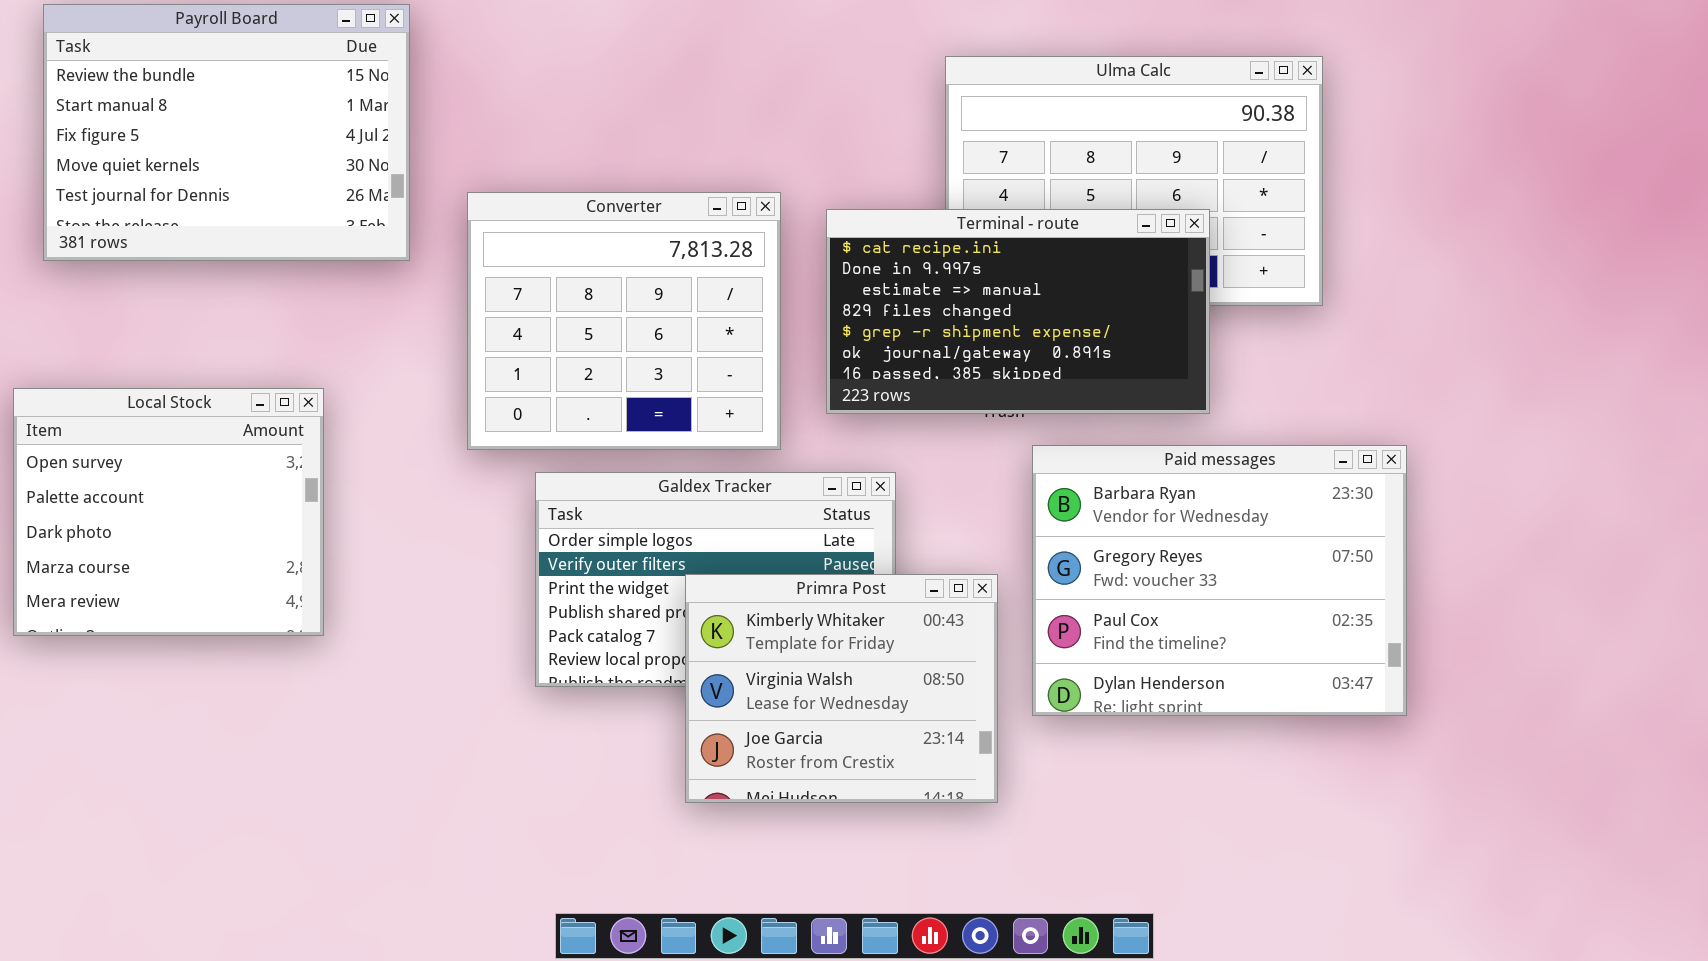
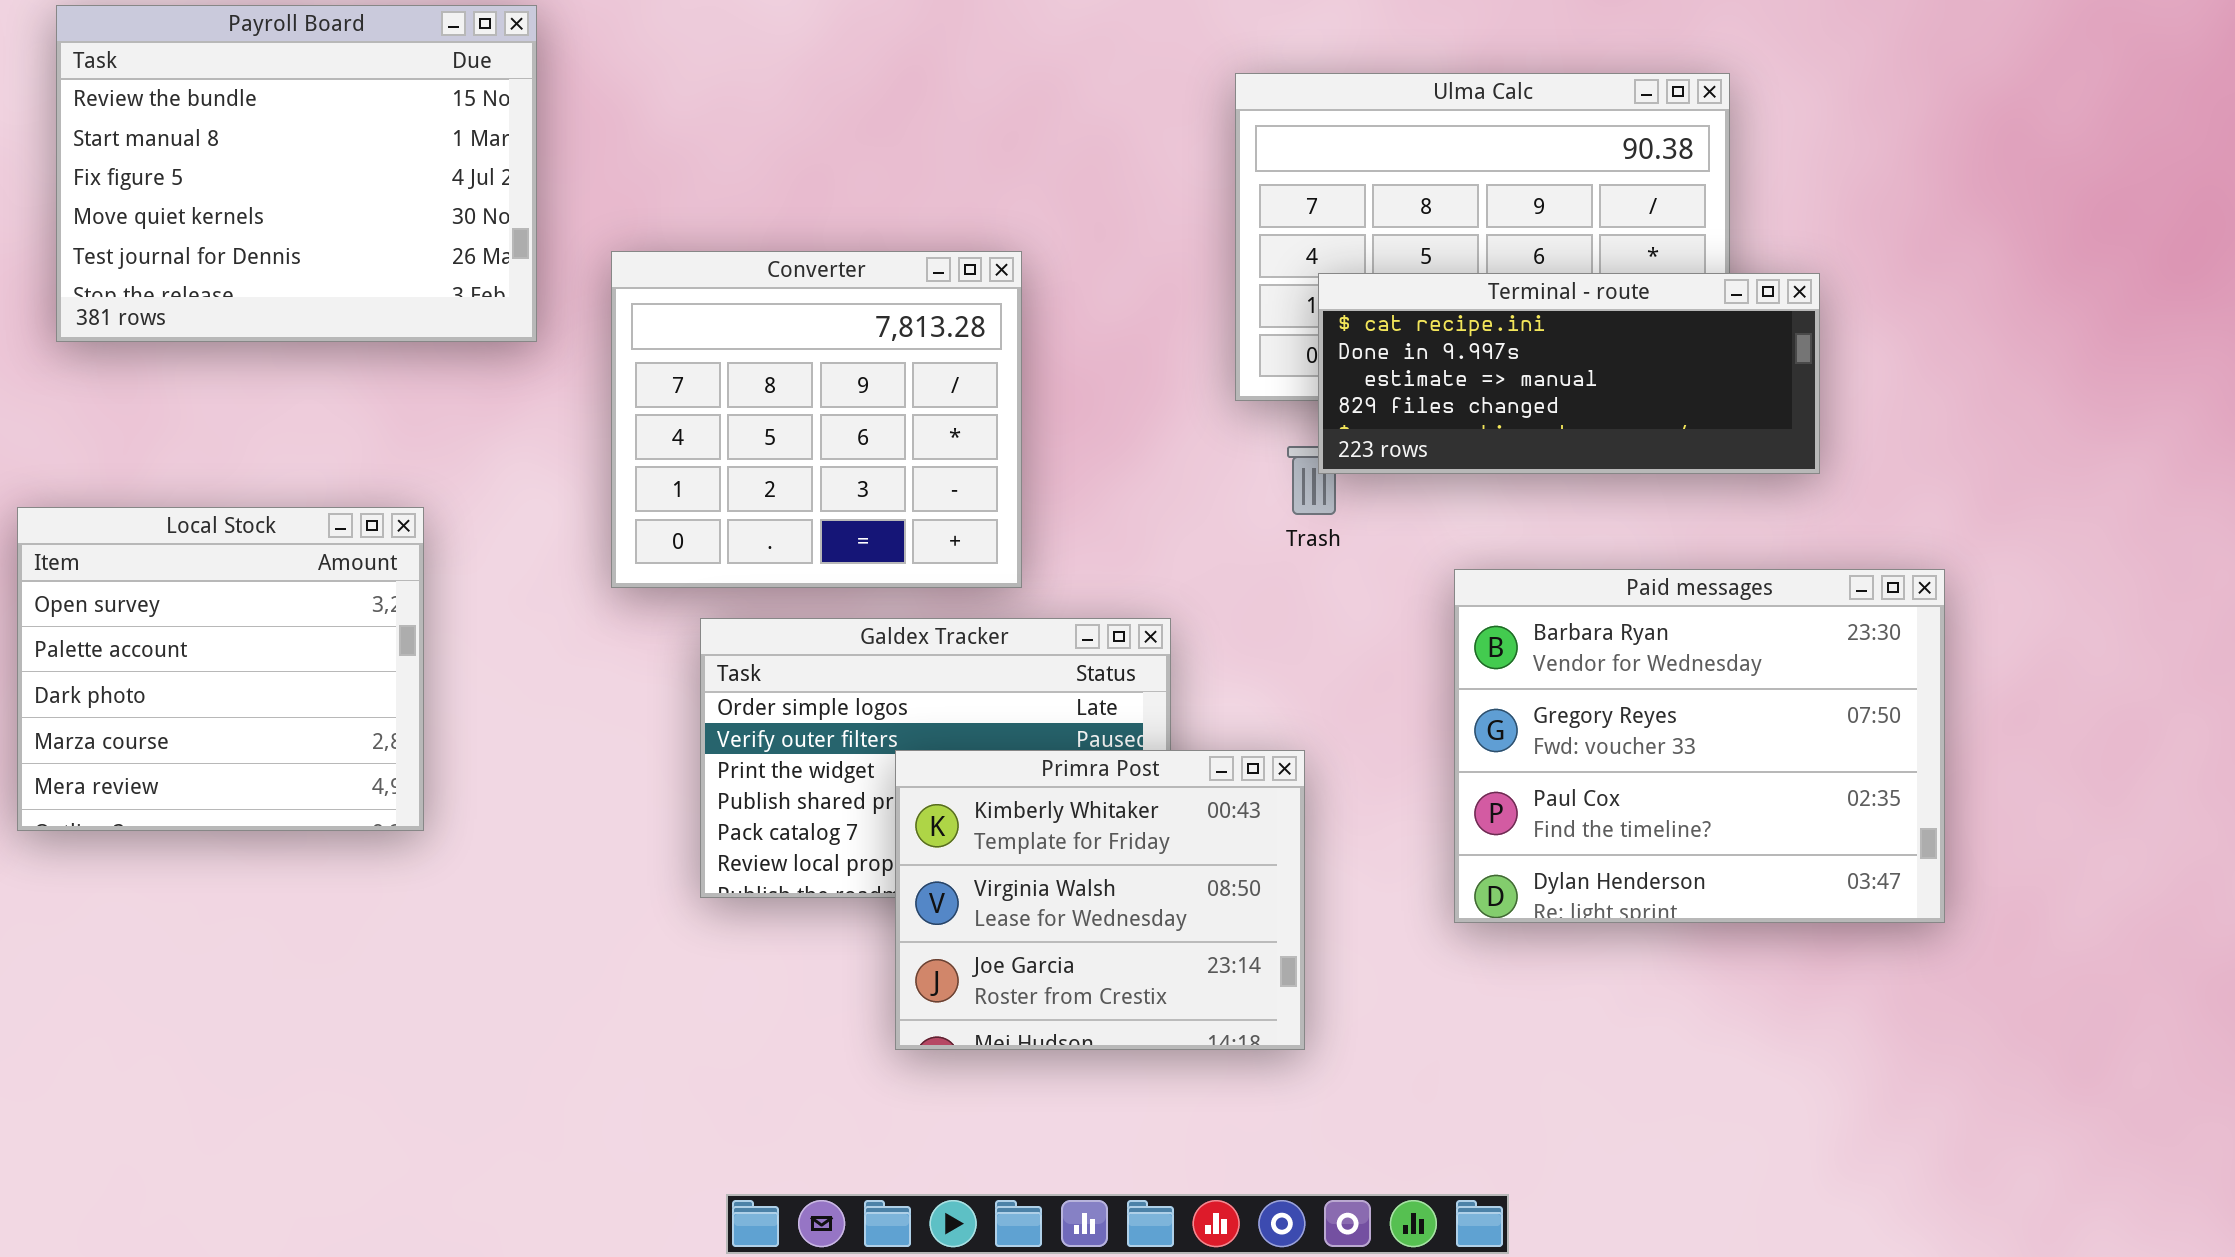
Terminal - route: [826,209,1210,414] -> [1318,273,1820,474], moved, resized
Paid messages: [1032,445,1407,716] -> [1454,569,1945,923], moved

